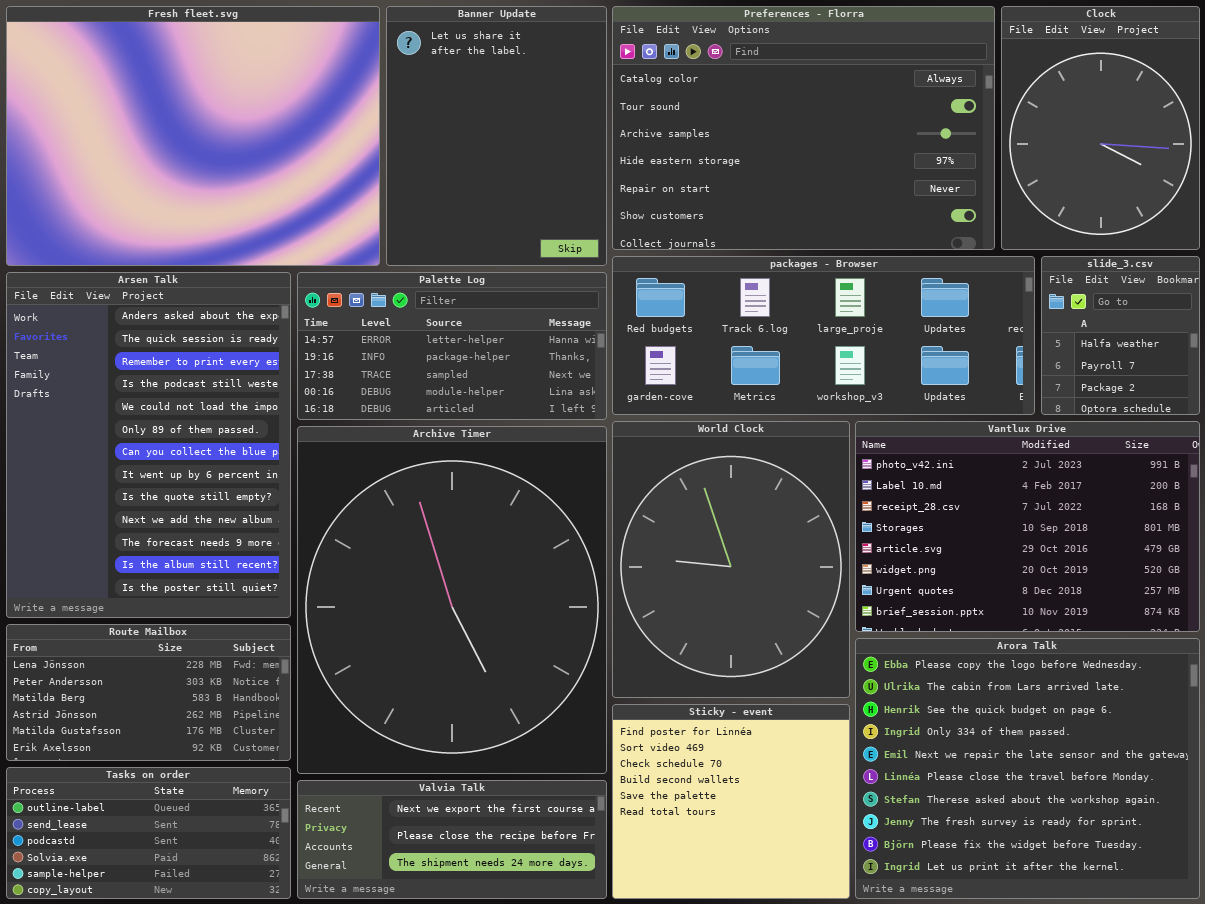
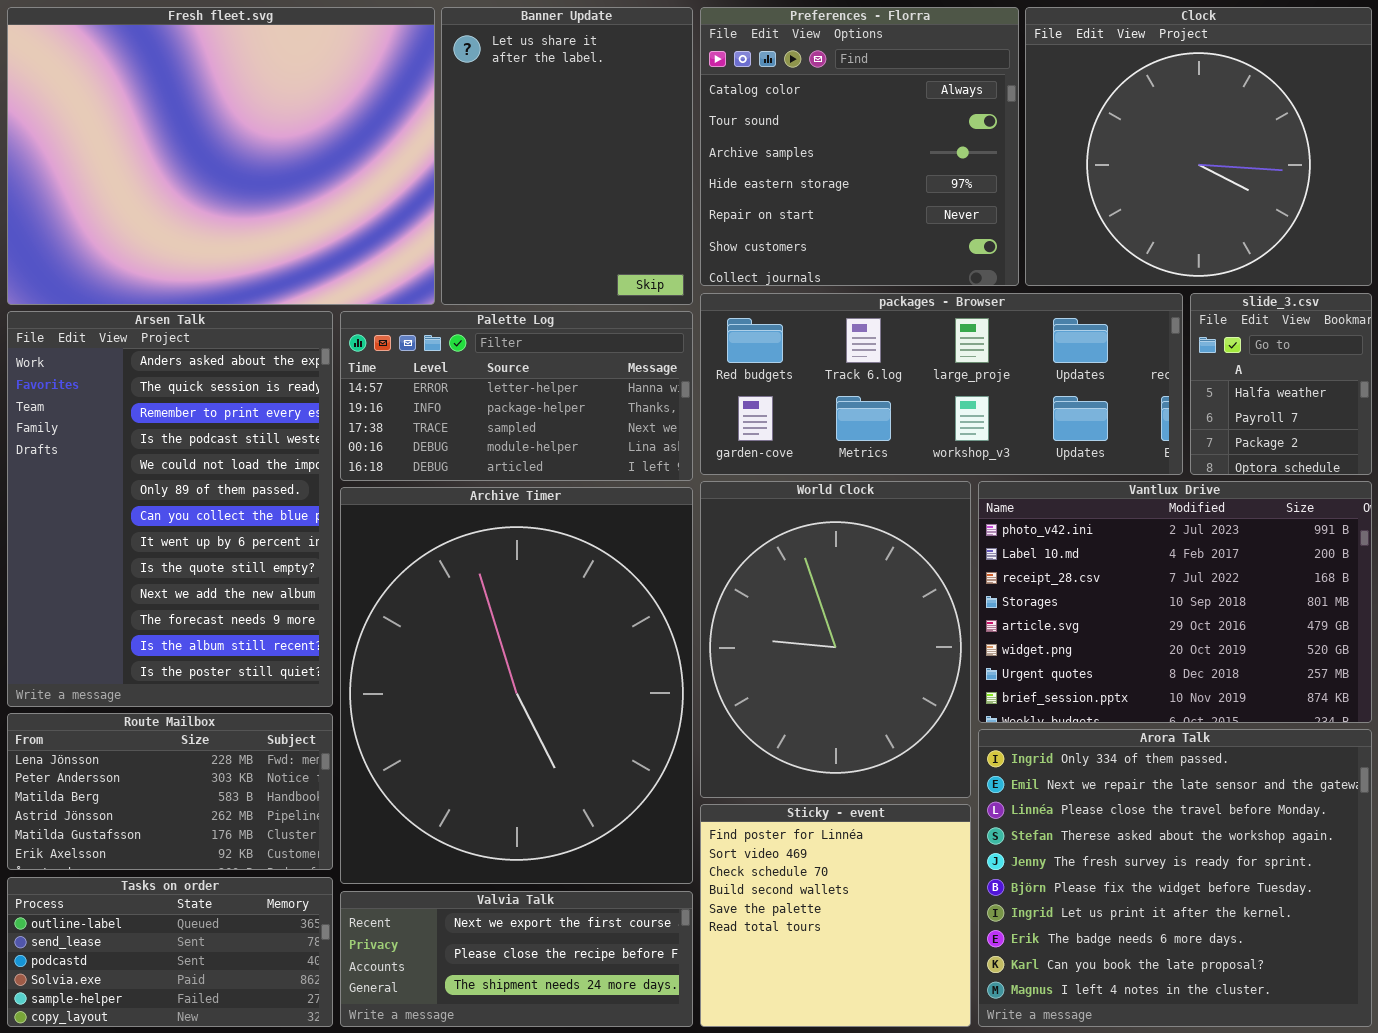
Preferences - Florra: [612,6,995,250] -> [700,7,1019,286], resized
Clock: [1001,6,1200,250] -> [1025,7,1372,286], resized
Arora Talk: [855,638,1200,899] -> [978,729,1372,1027], scrolled down 3 rows

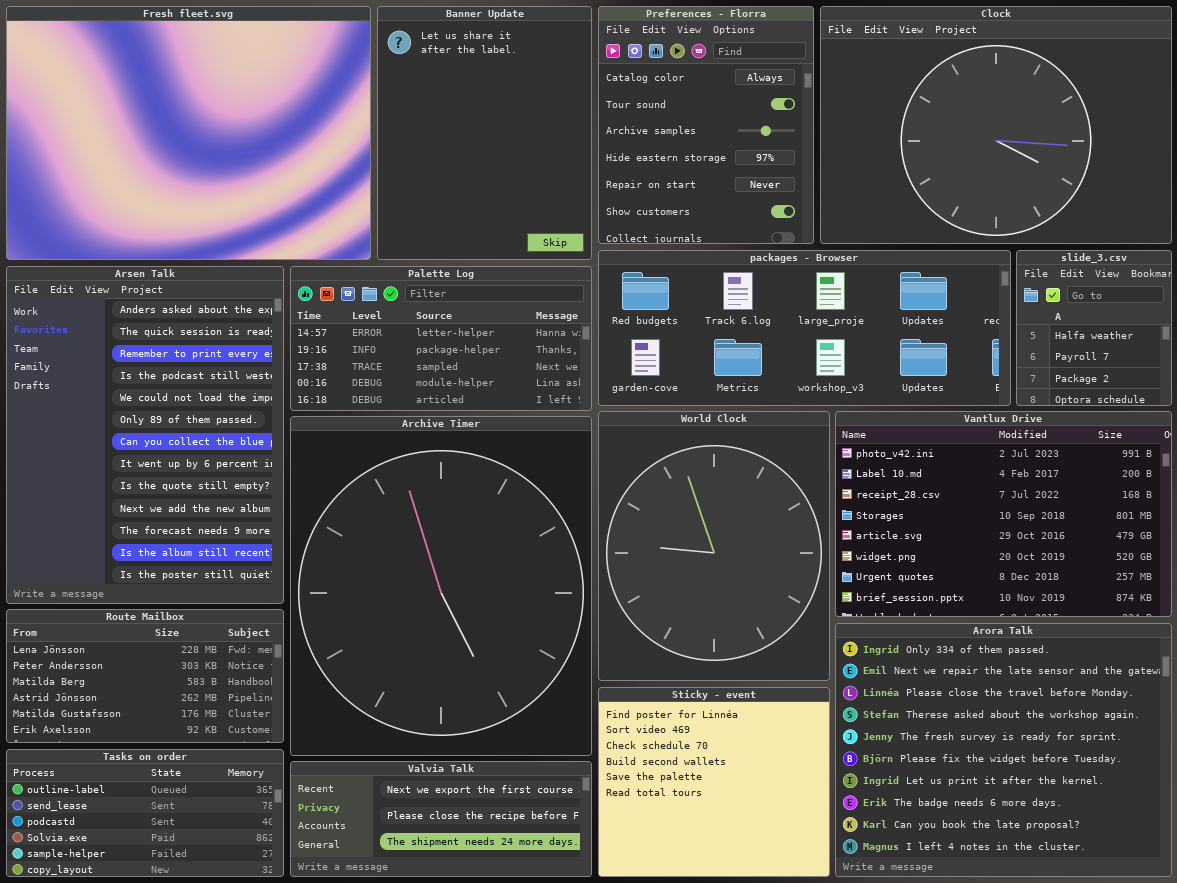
Preferences - Florra: [700,7,1019,286] -> [598,6,814,244], resized
Clock: [1025,7,1372,286] -> [820,6,1172,244], resized

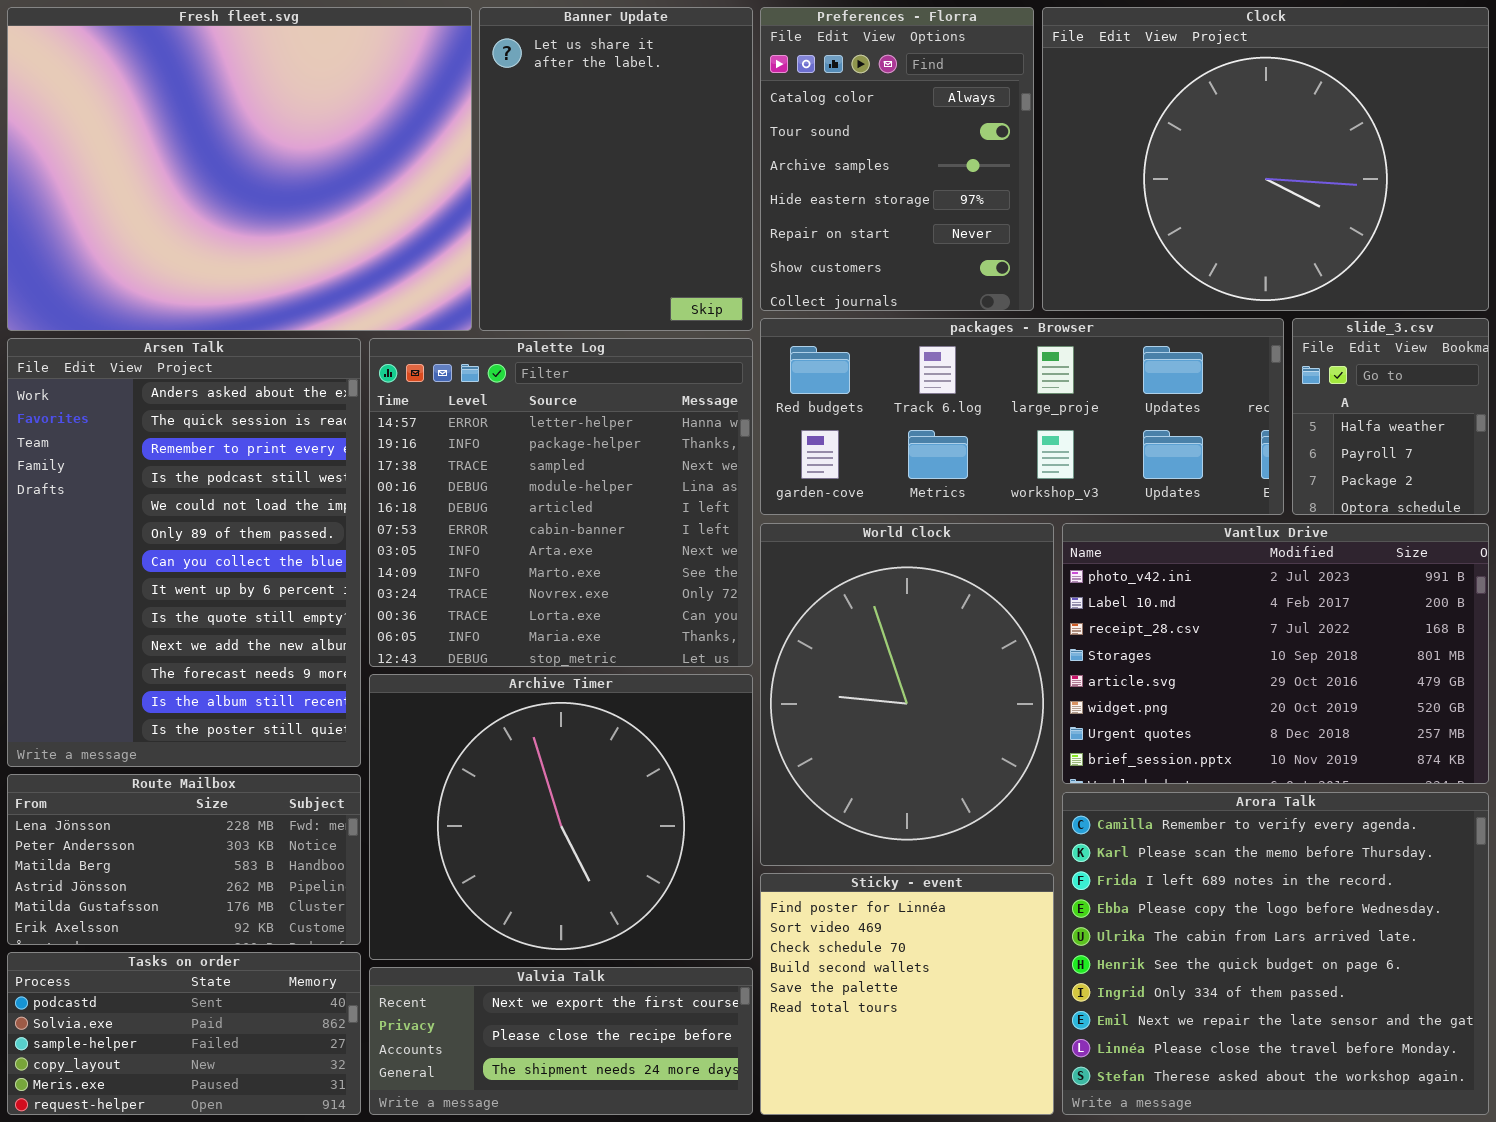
Palette Log: [290,266,592,411] -> [369,338,753,667], resized
Archive Timer: [290,416,592,756] -> [369,674,753,960], resized
Arora Talk: [835,623,1172,877] -> [1062,792,1489,1115], scrolled up 6 rows
Tasks on order: [6,749,284,877] -> [7,952,361,1115], scrolled down 2 rows

